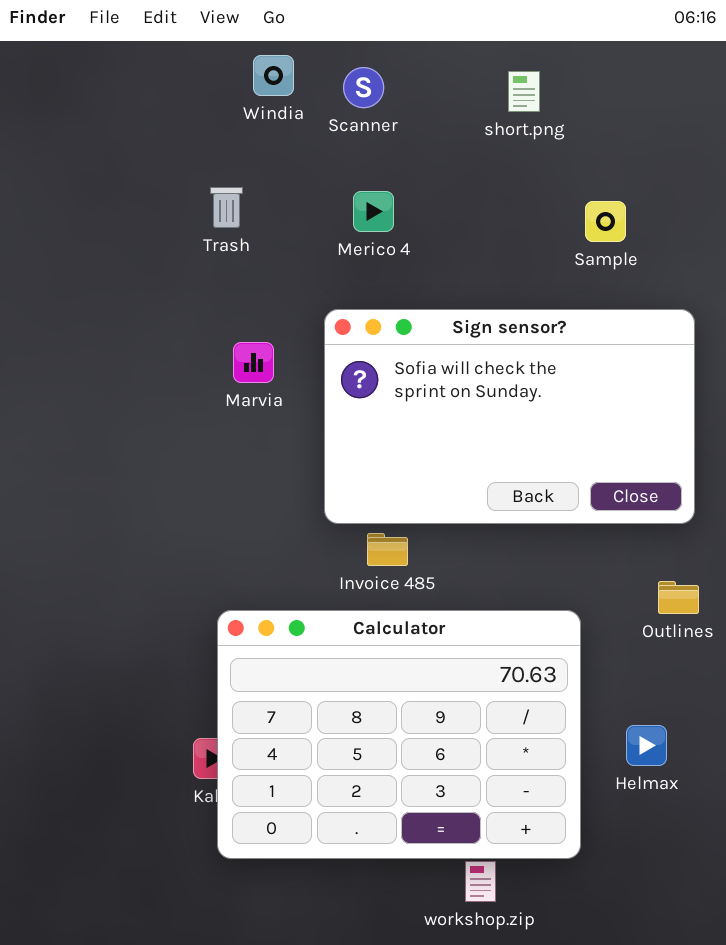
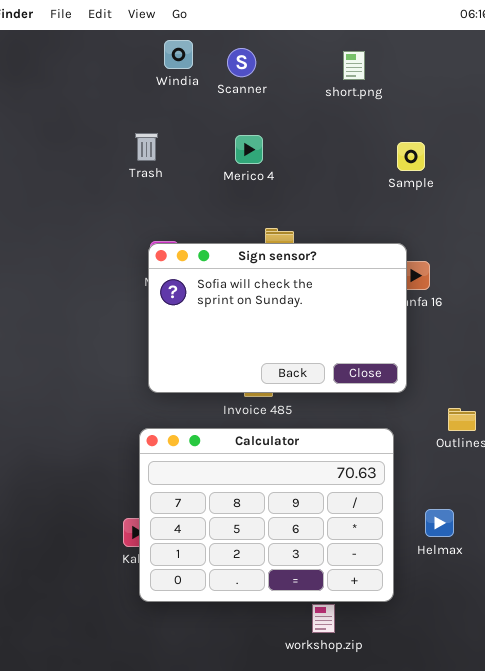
Sign sensor?: [324,309,695,524] -> [148,243,407,393], moved

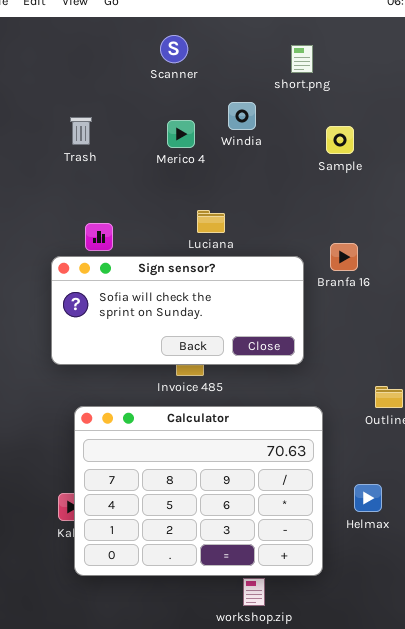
Windia: [164,40,193,69] -> [228,102,256,130], moved
short.png: [343,51,365,80] -> [291,45,313,73], moved
Sign sensor?: [148,243,407,393] -> [51,256,304,365], moved, resized

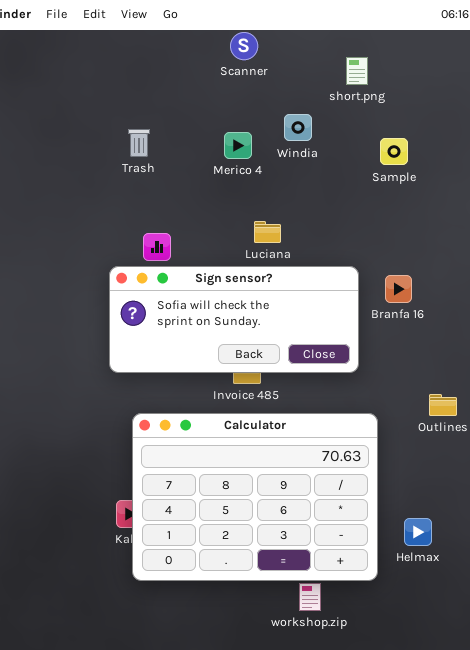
Scanner: [160,35,188,63] -> [230,32,258,60], moved
Branfa 16: [330,243,358,271] -> [385,275,412,303], moved
Helmax: [354,484,382,512] -> [404,518,432,546], moved

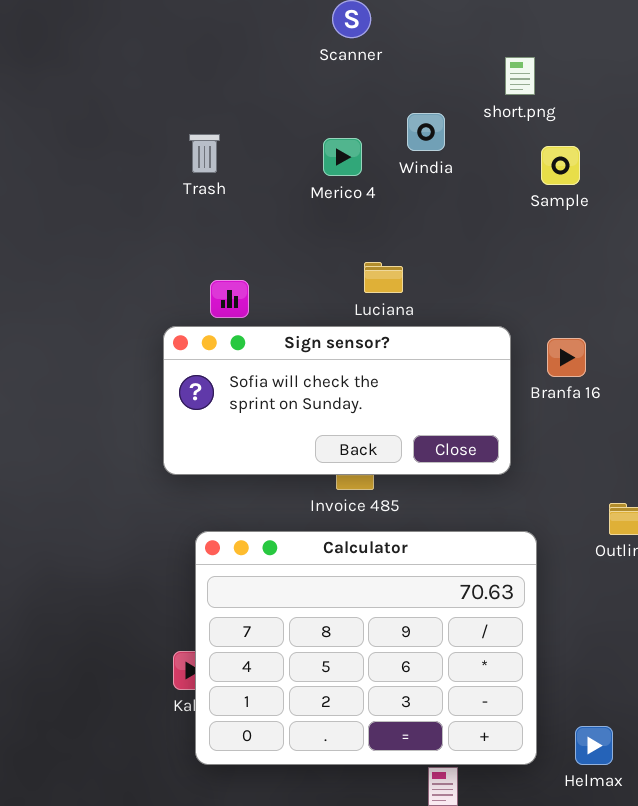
short.png: [346,57,368,85] -> [505,57,535,95], moved
Helmax: [404,518,432,546] -> [575,726,613,765], moved

